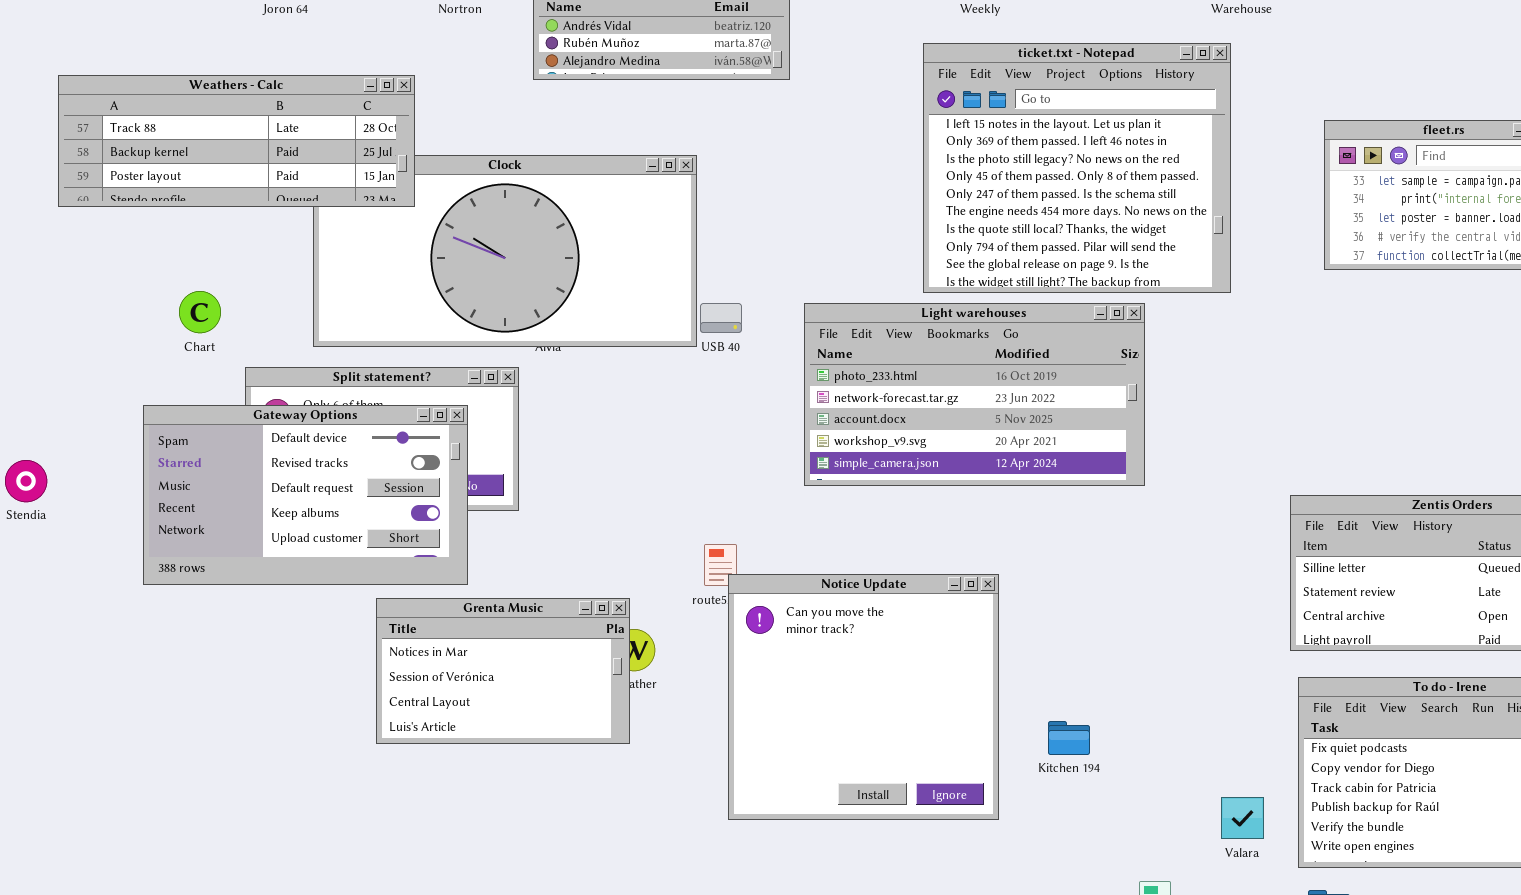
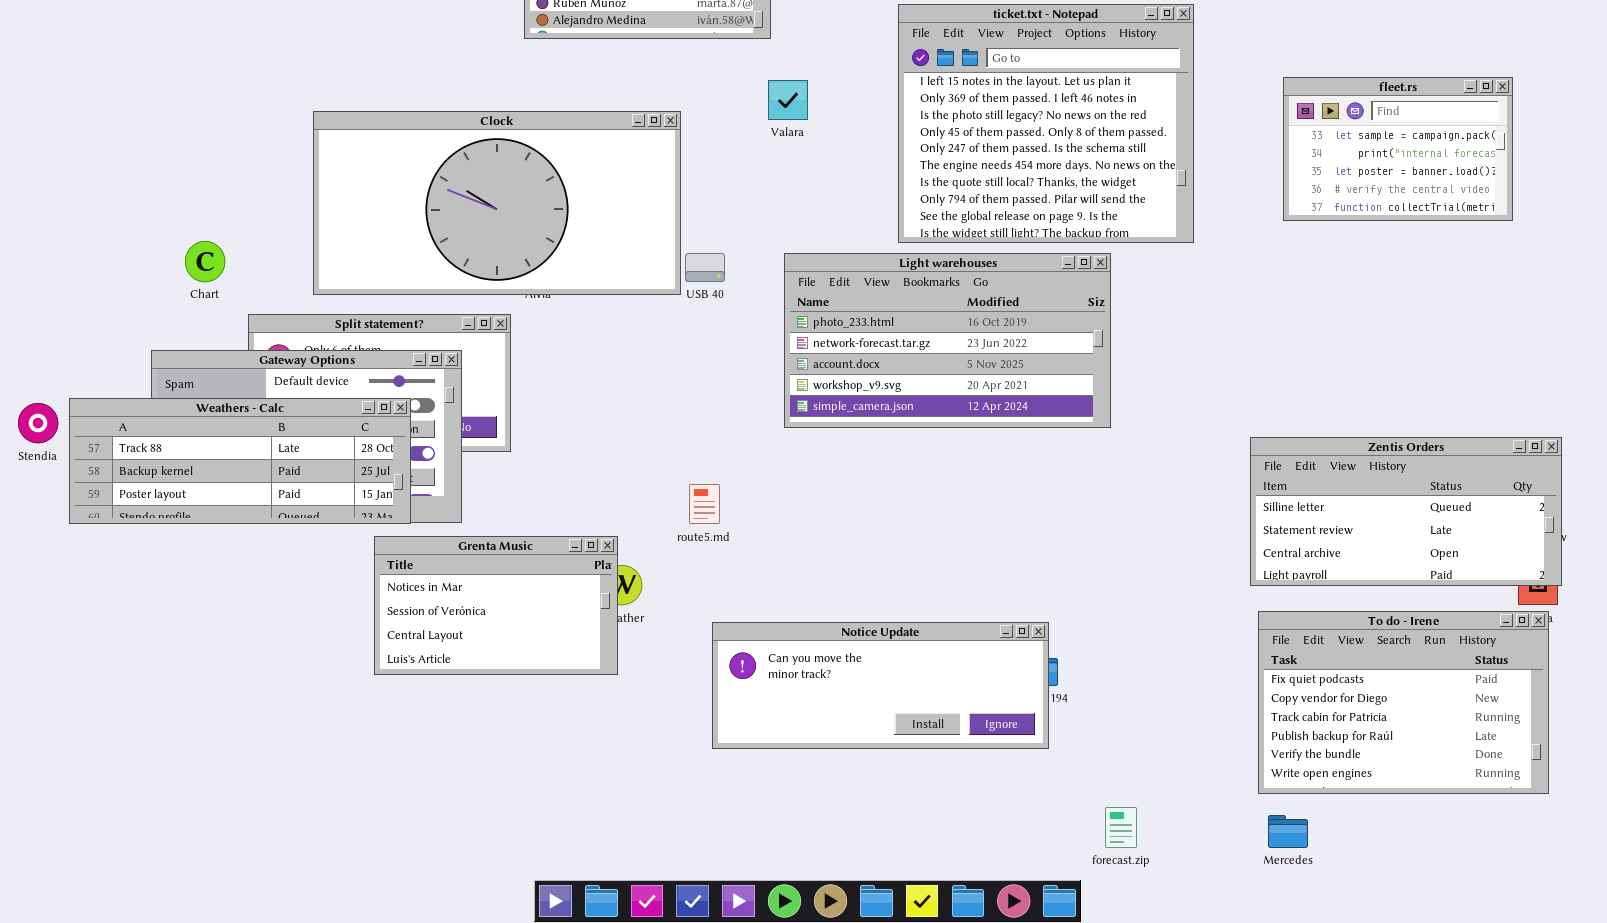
Weathers - Calc: [58,75,415,207] -> [69,398,411,524], moved
Notice Update: [728,574,999,820] -> [712,622,1049,749], resized
Valara: [1221,797,1264,839] -> [768,80,808,120], moved

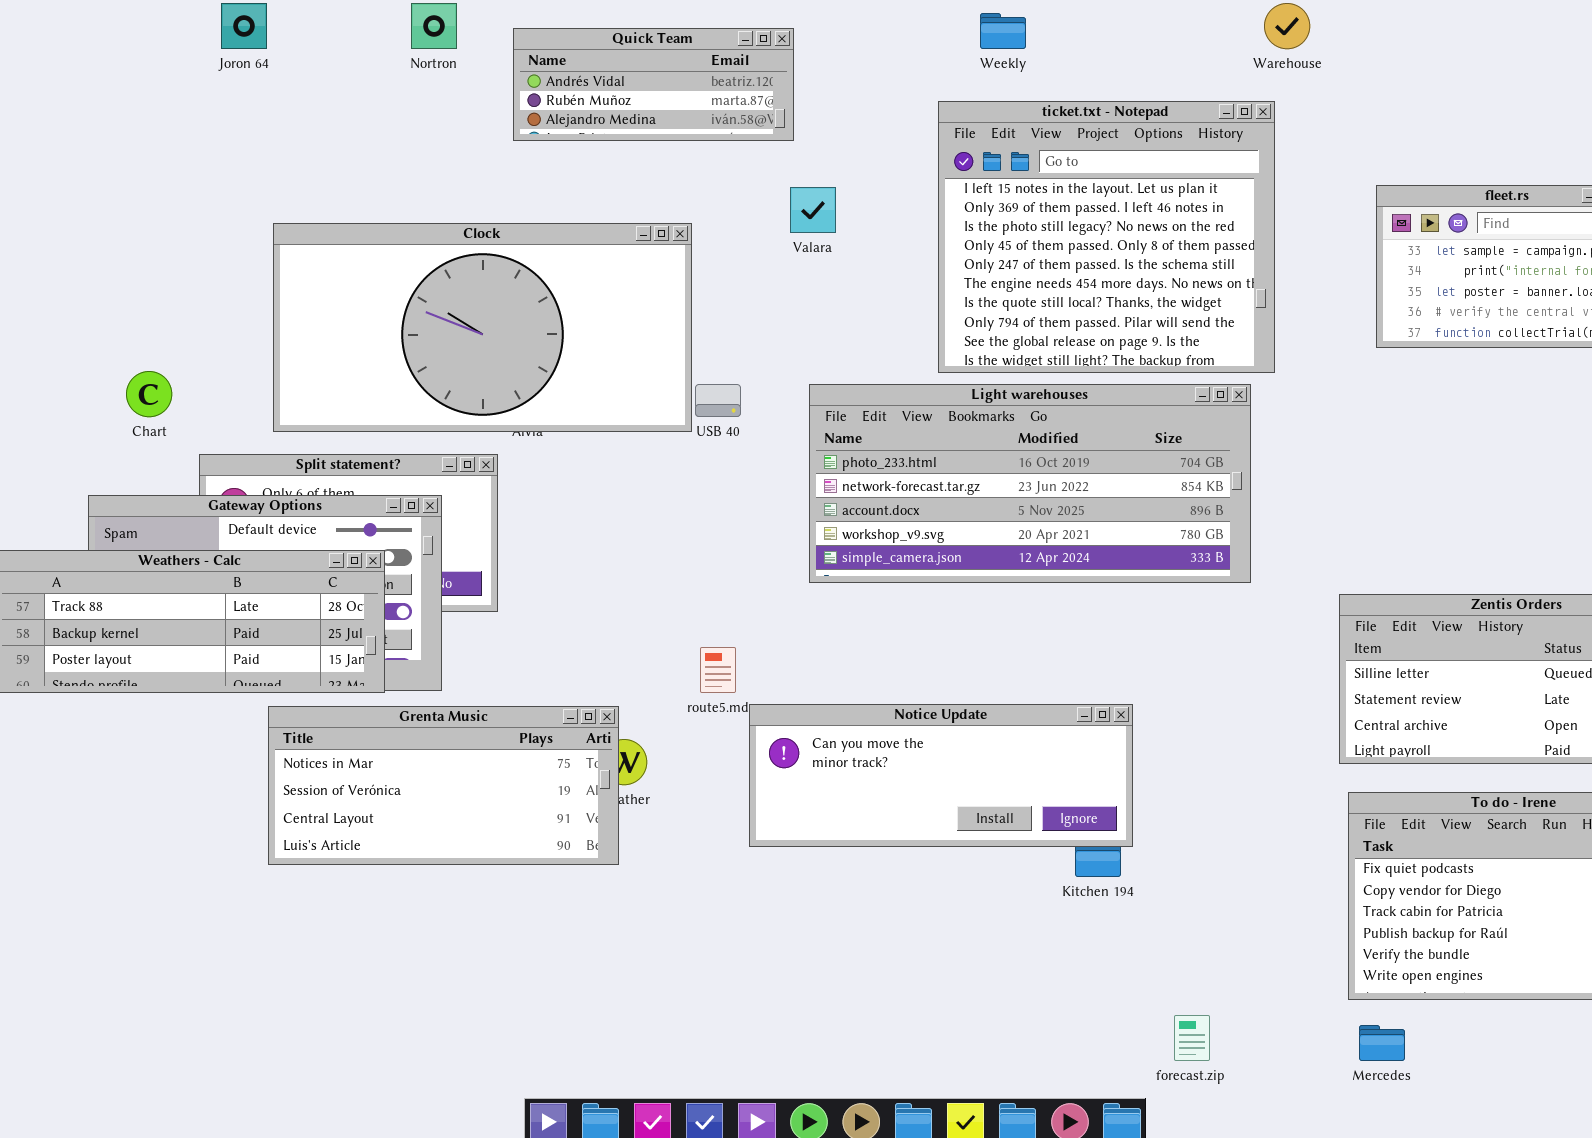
Light warehouses: [784,253,1111,428] -> [809,384,1251,583], resized
Grenta Music: [374,536,618,675] -> [268,706,619,865], resized
Notice Update: [712,622,1049,749] -> [749,704,1133,847], moved

